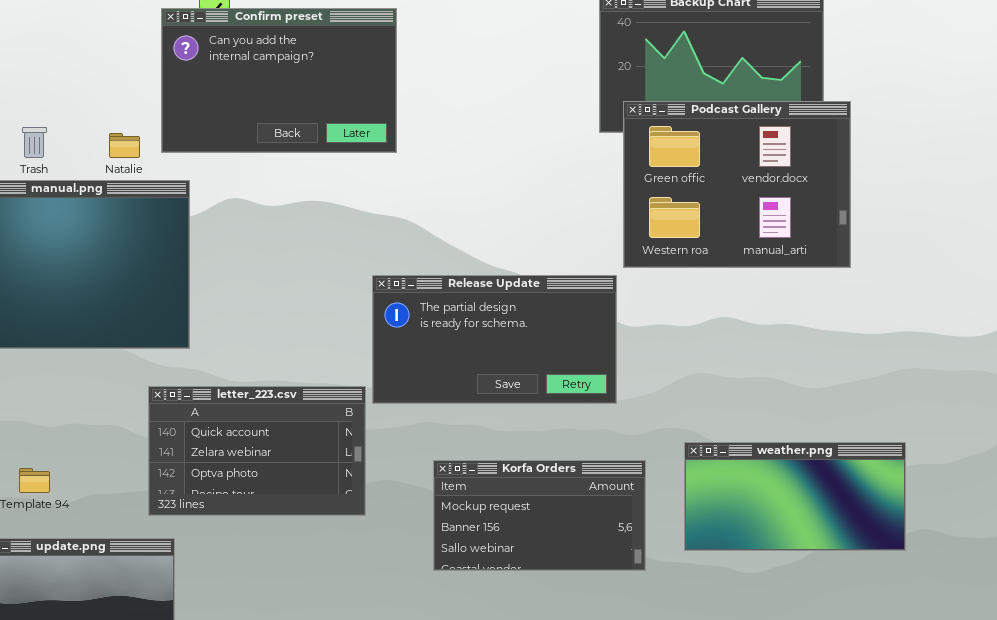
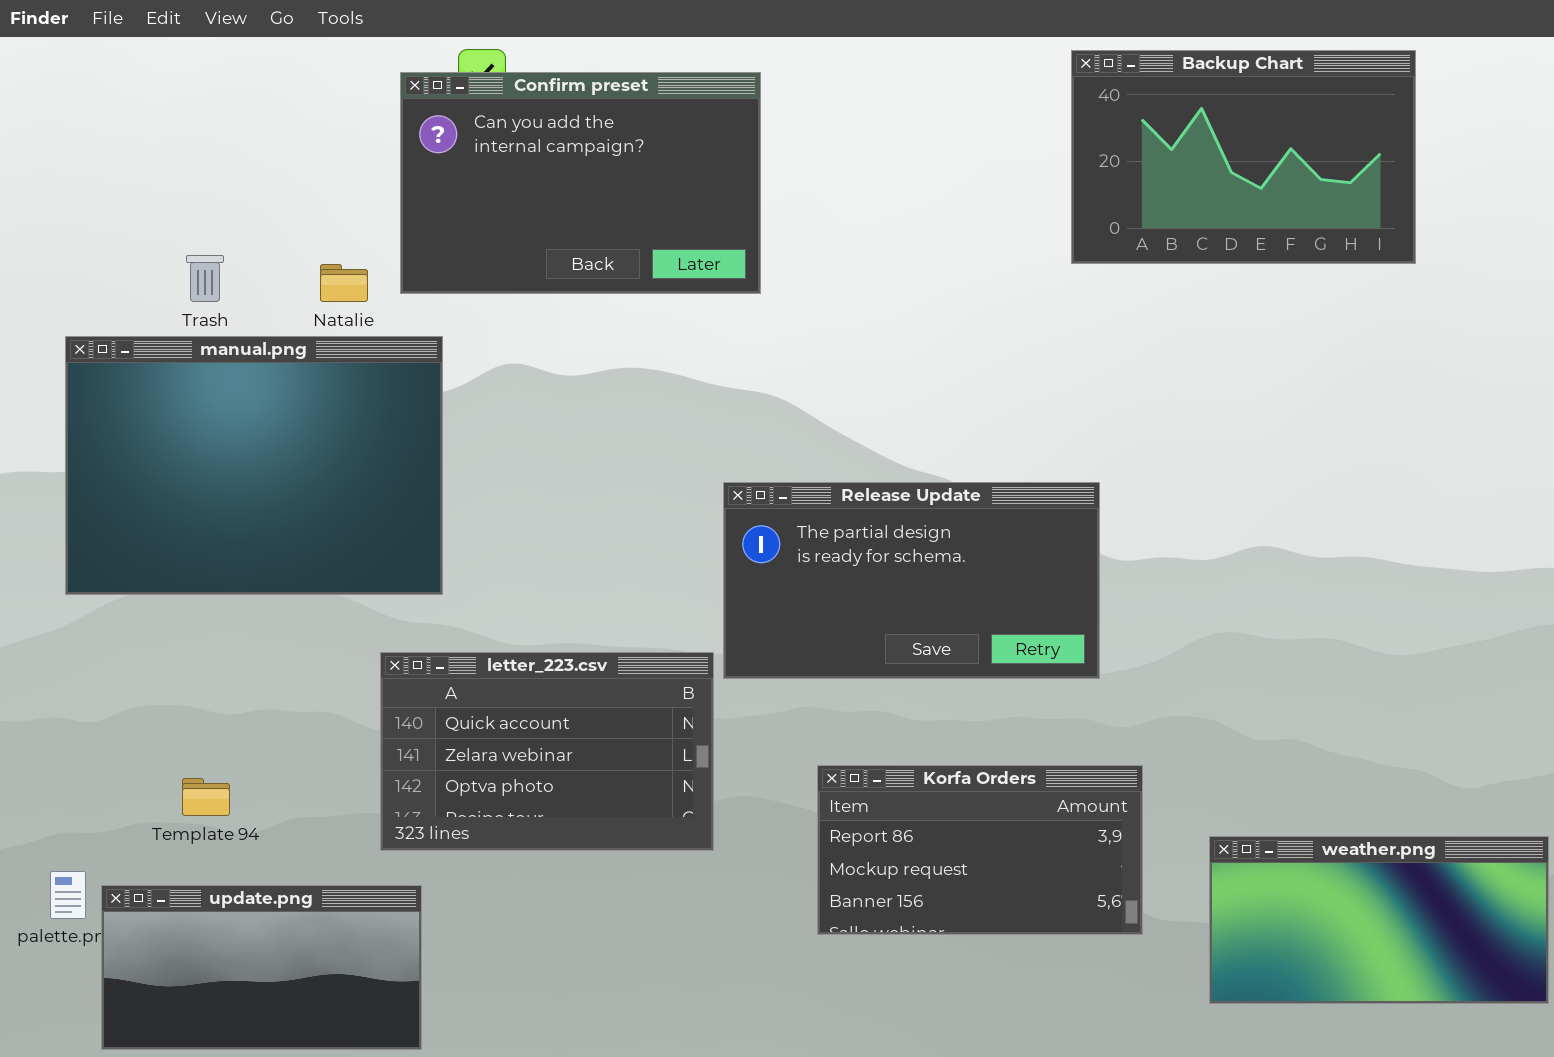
Podcast Gallery: [623,101,851,268] -> none, closed
weather.png: [684,442,906,551] -> [1209,836,1549,1004], moved
Korfa Orders: [433,460,646,571] -> [817,765,1143,935], scrolled up 1 row

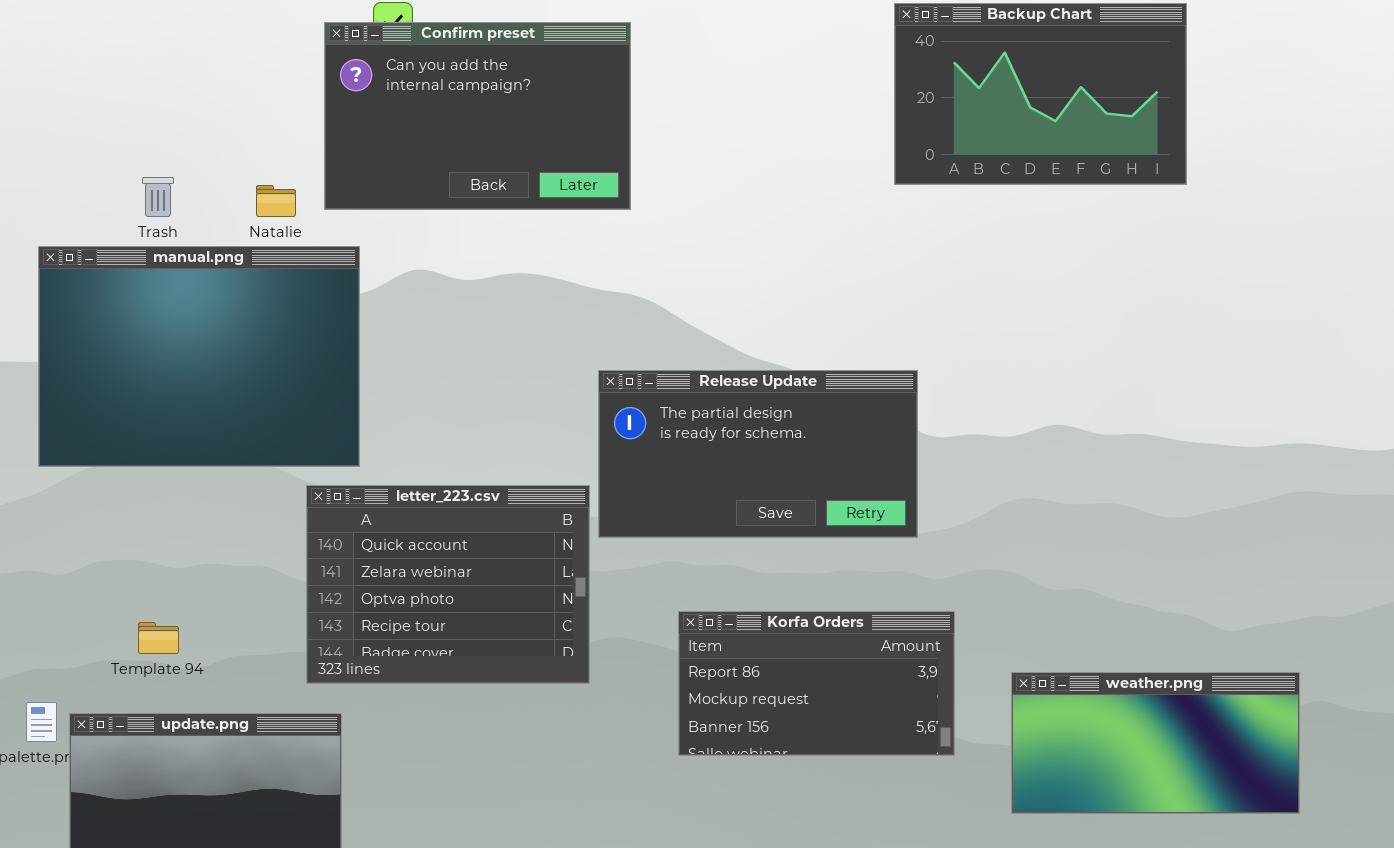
letter_223.csv: [380,652,714,851] -> [306,485,590,684], resized

